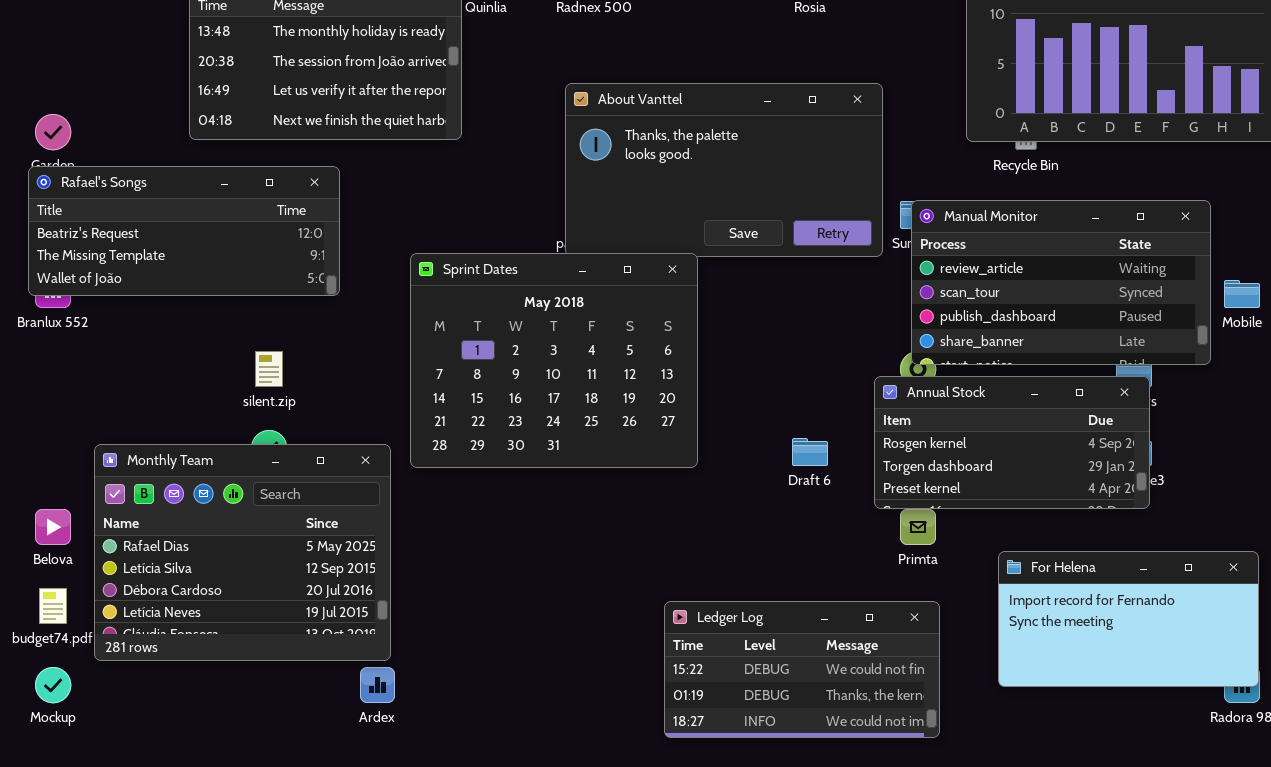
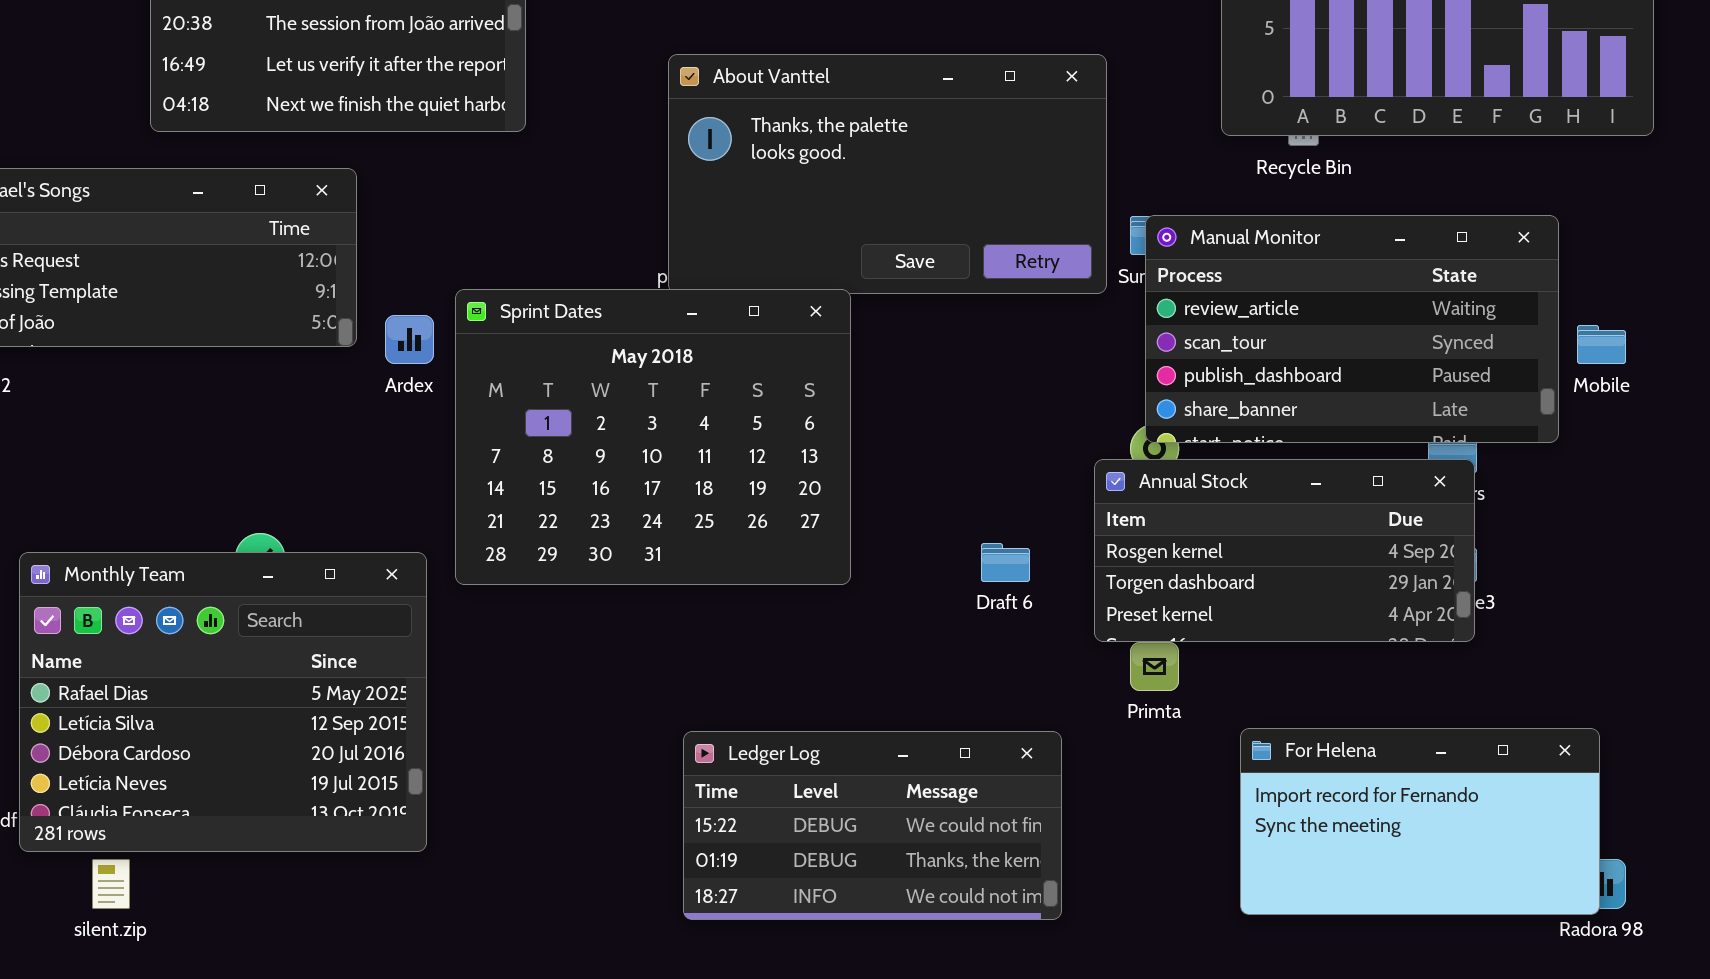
silent.zip: [255,351,283,387] -> [92,859,130,909], moved
For Helena: [998,551,1259,687] -> [1240,728,1600,915], moved
Ledger Log: [664,601,940,738] -> [683,731,1062,920], moved
Ardex: [360,667,395,703] -> [385,315,434,364], moved

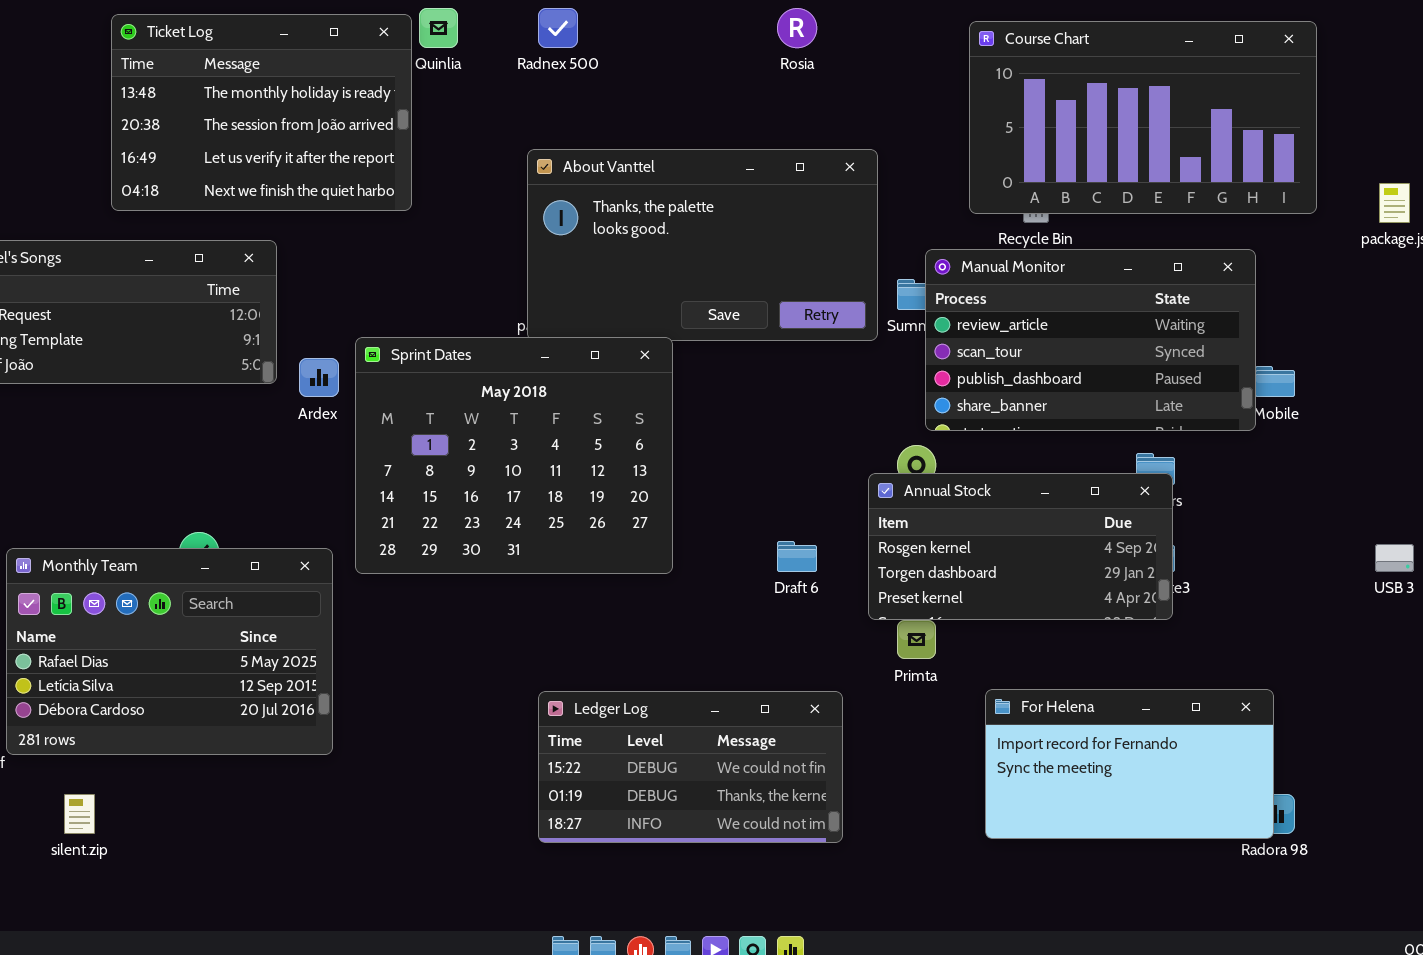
Manual Monitor: [1145,215,1559,443] -> [925,249,1256,431], moved
Monthly Team: [19,552,427,852] -> [6,548,333,755], resized

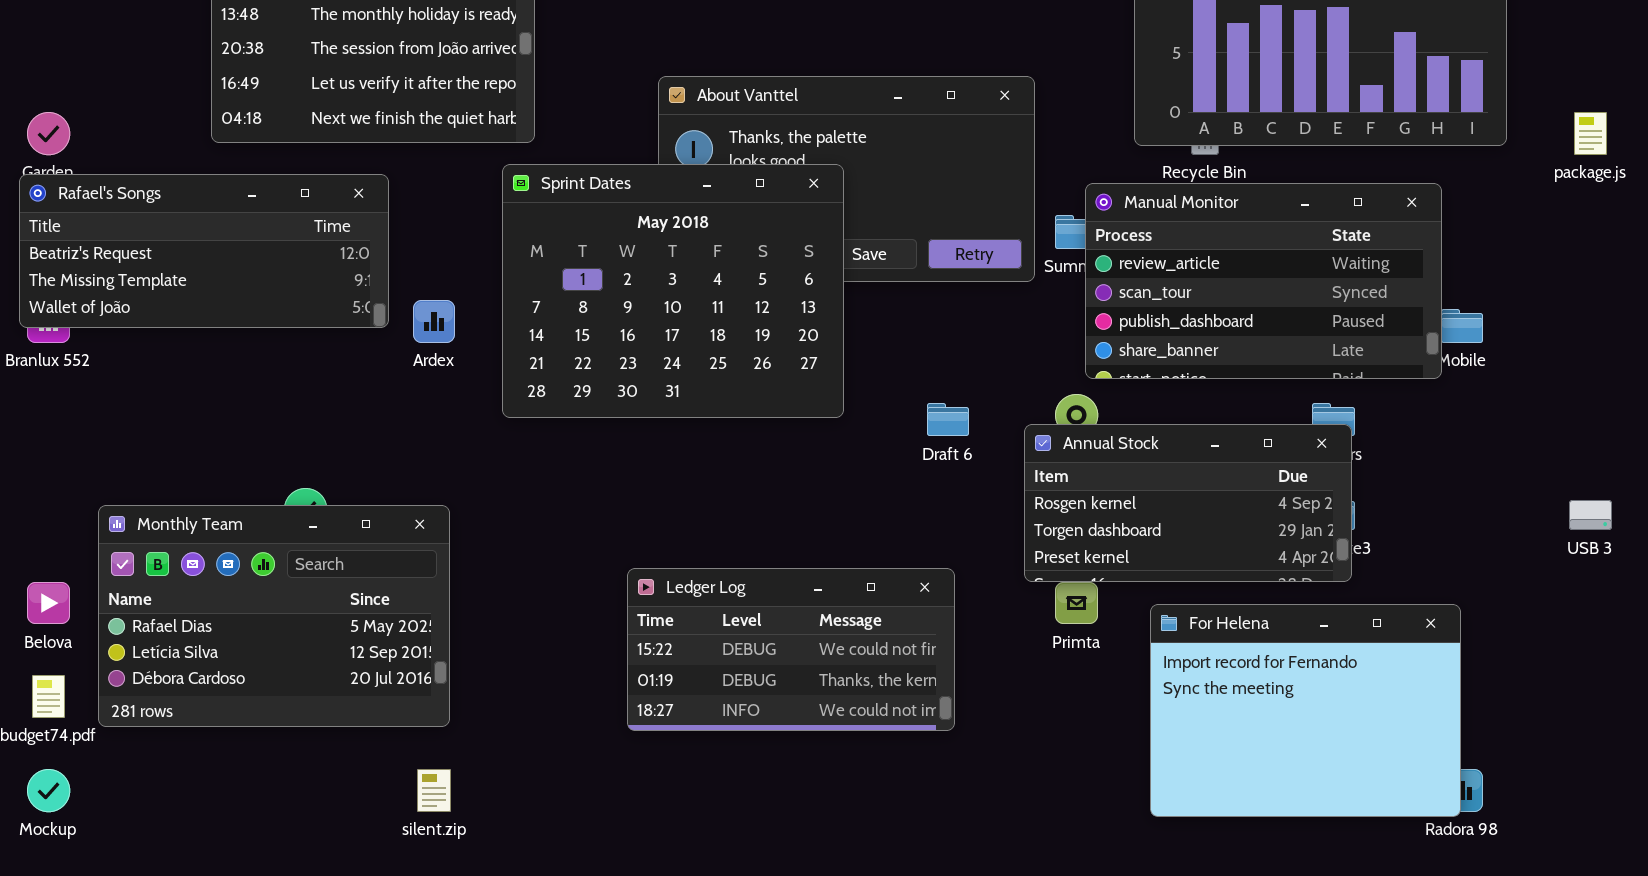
Sprint Dates: [355,337,673,574] -> [502,164,844,418], moved
Draft 6: [777,541,817,572] -> [927,403,969,436], moved
For Helena: [985,689,1274,839] -> [1150,604,1461,817], resized
Ledger Log: [538,691,843,843] -> [627,568,955,731], moved
silent.zip: [64,794,95,834] -> [417,769,451,812], moved

